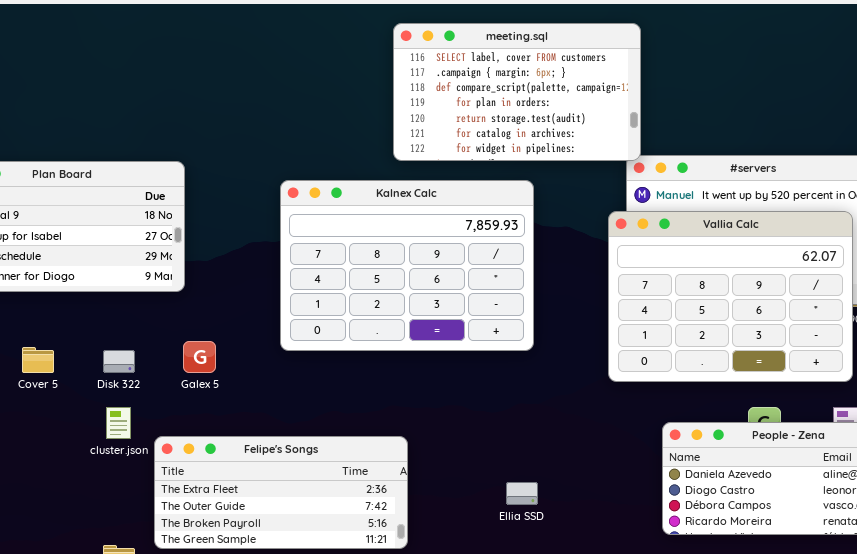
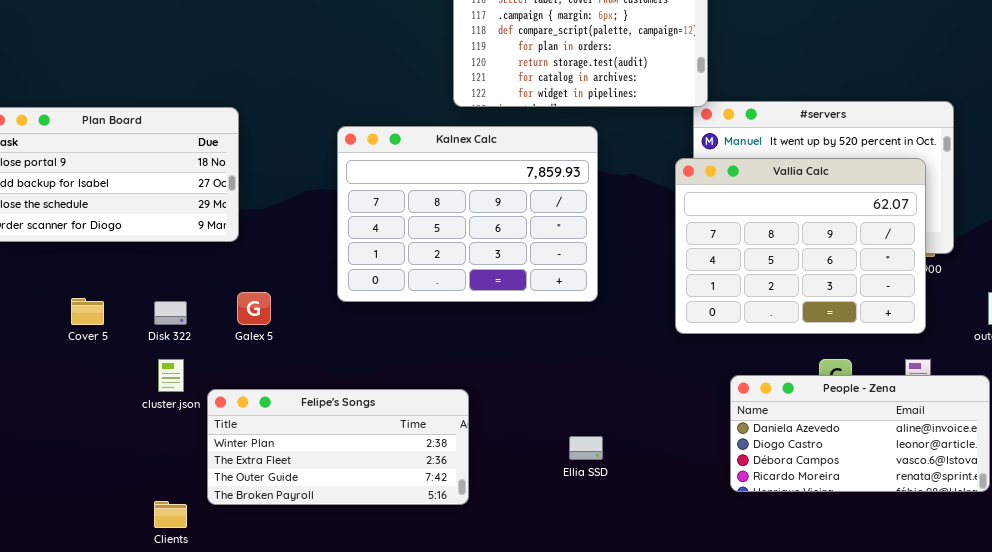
Felipe's Songs: [154,436,408,549] -> [207,389,469,505], scrolled up 1 row

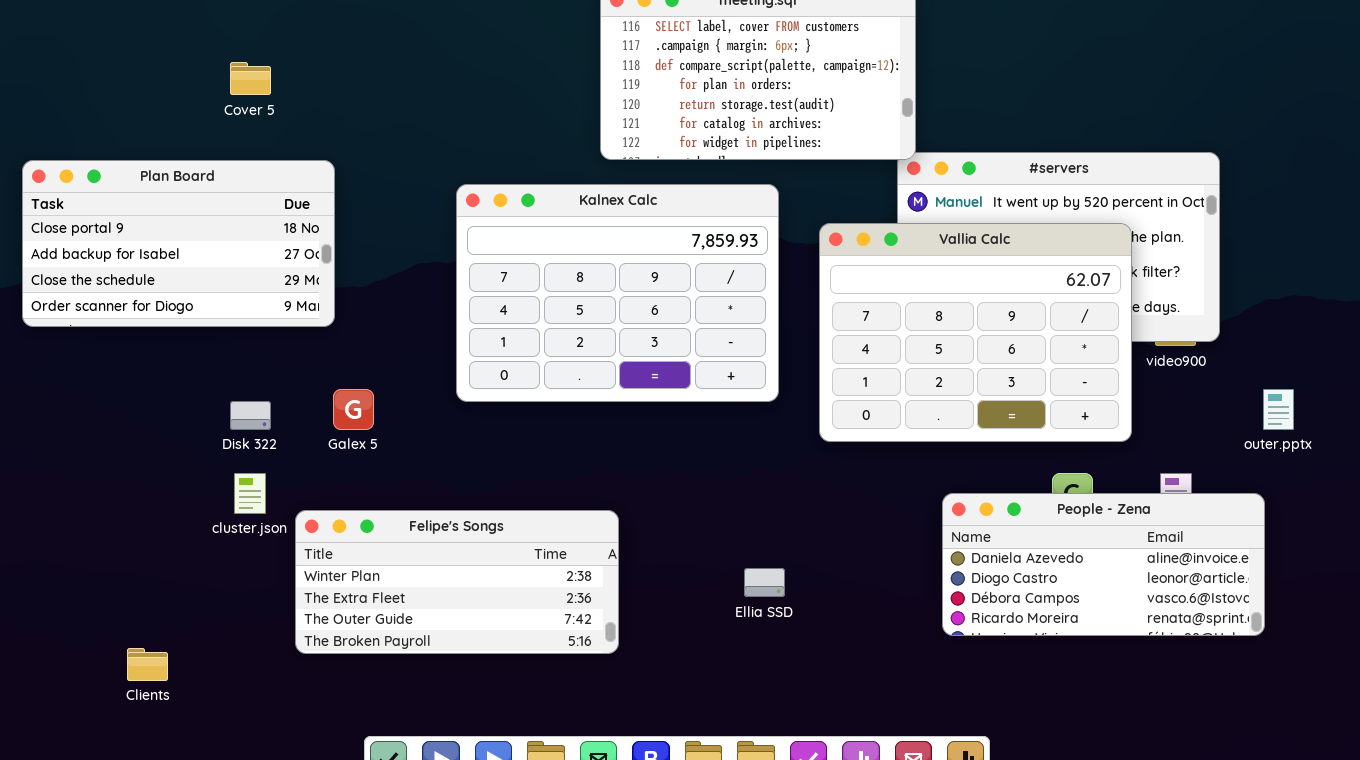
Vallia Calc: [675,158,926,334] -> [819,223,1132,442], moved
Cover 5: [71,298,104,325] -> [230,62,271,95], moved
Clients: [154,501,187,528] -> [127,648,168,681], moved

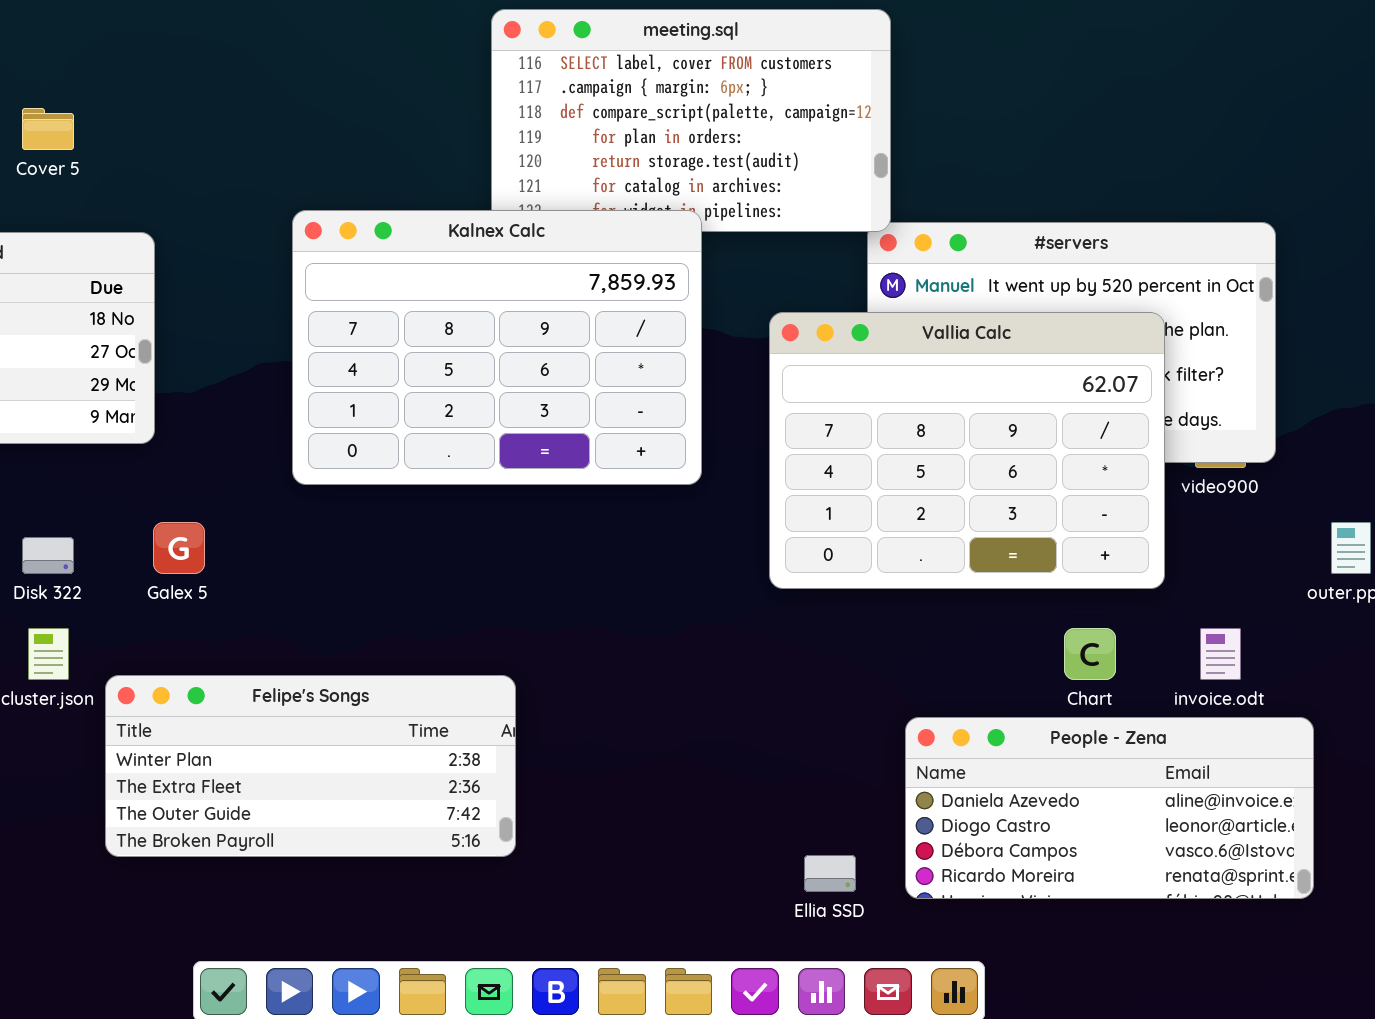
Kalnex Calc: [456,184,779,402] -> [292,210,702,485], moved
People - Zena: [942,493,1265,636] -> [905,717,1314,899], moved
Ellia SSD: [744,568,785,597] -> [804,855,856,892], moved

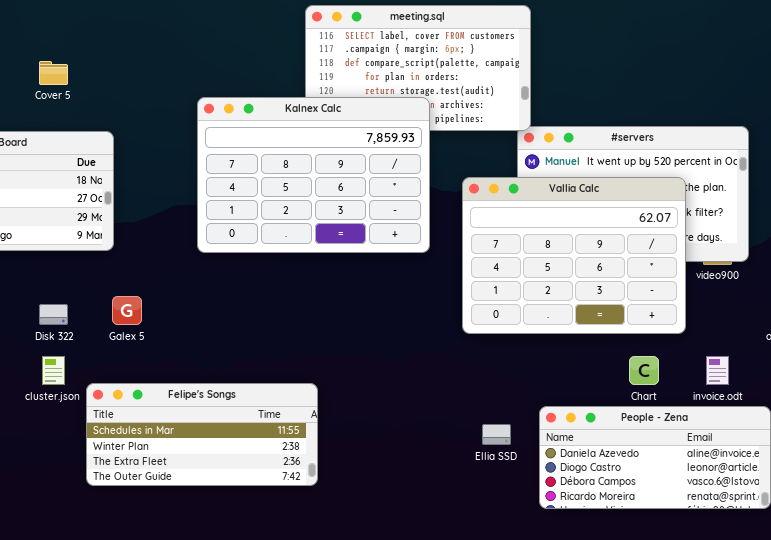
Kalnex Calc: [292,210,702,485] -> [197,97,430,253], moved
Felipe's Songs: [105,675,516,857] -> [86,383,318,486], scrolled up 1 row
Ellia SSD: [804,855,856,892] -> [482,424,511,445], moved

